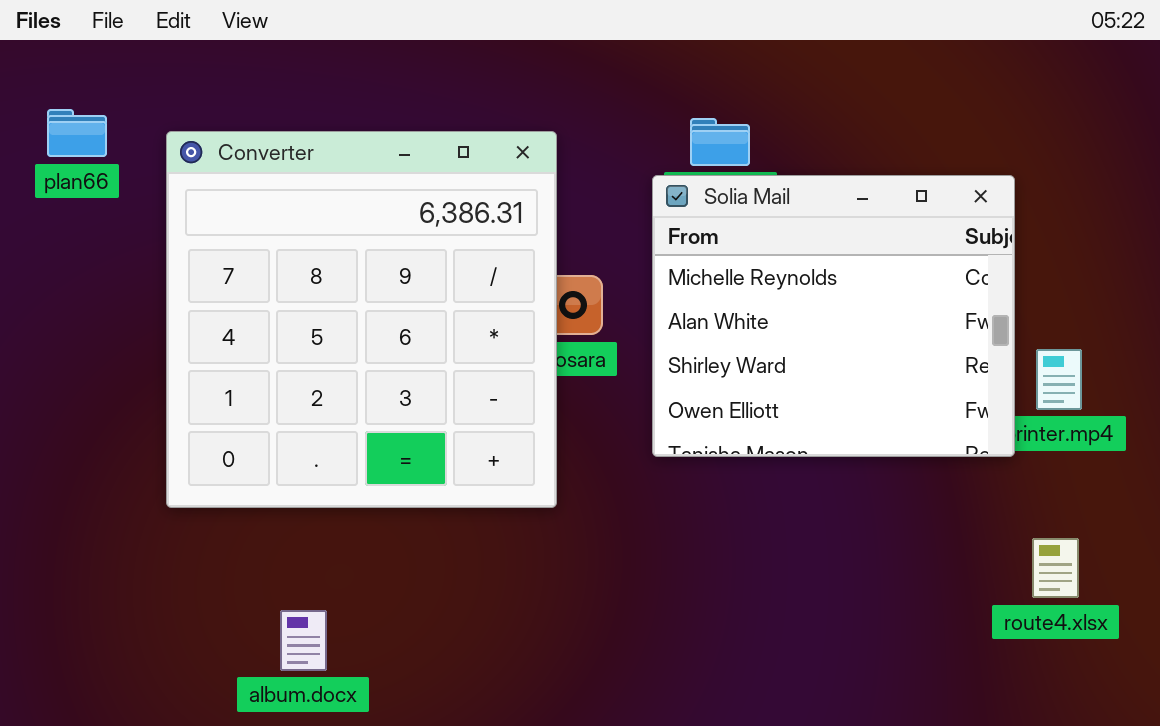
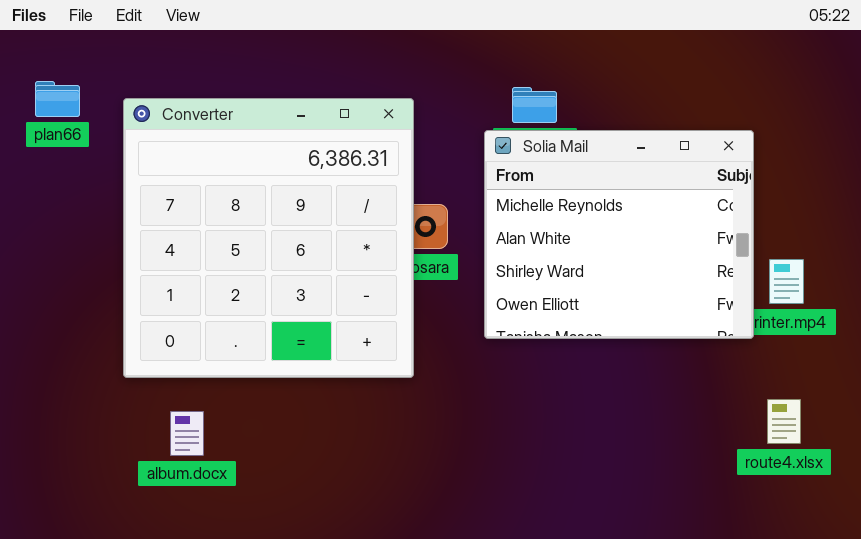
album.docx: [280,610,327,671] -> [170,411,204,456], moved

